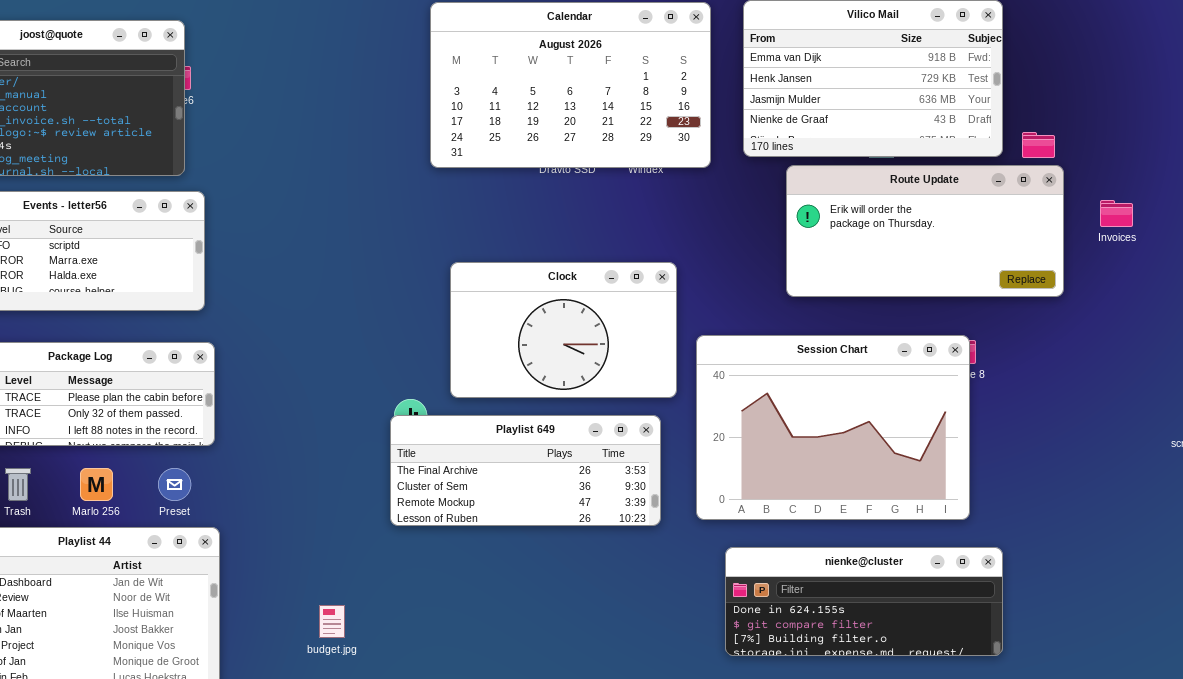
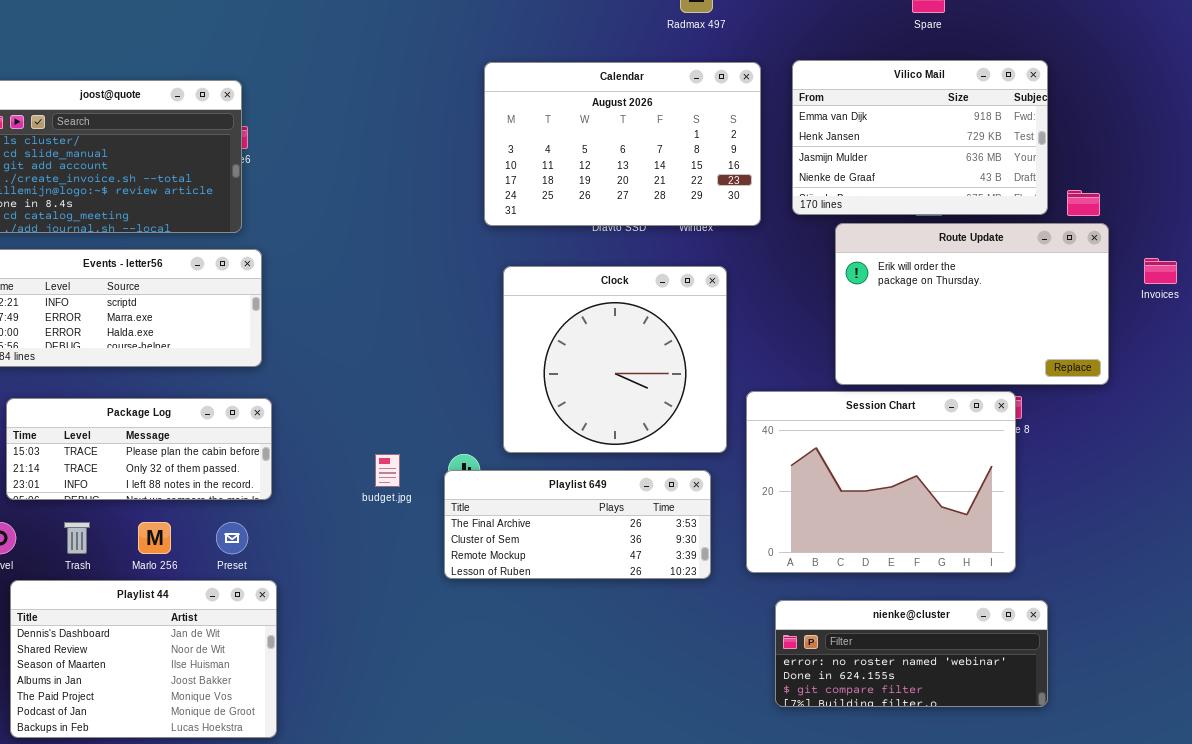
Route Update: [786,165,1064,297] -> [835,223,1109,385], resized
Clock: [450,262,677,398] -> [503,266,727,453], resized
nienke@cluster: [725,547,1003,656] -> [775,600,1048,707], scrolled up 1 row
budget.jpg: [319,605,345,638] -> [375,454,400,487], moved

